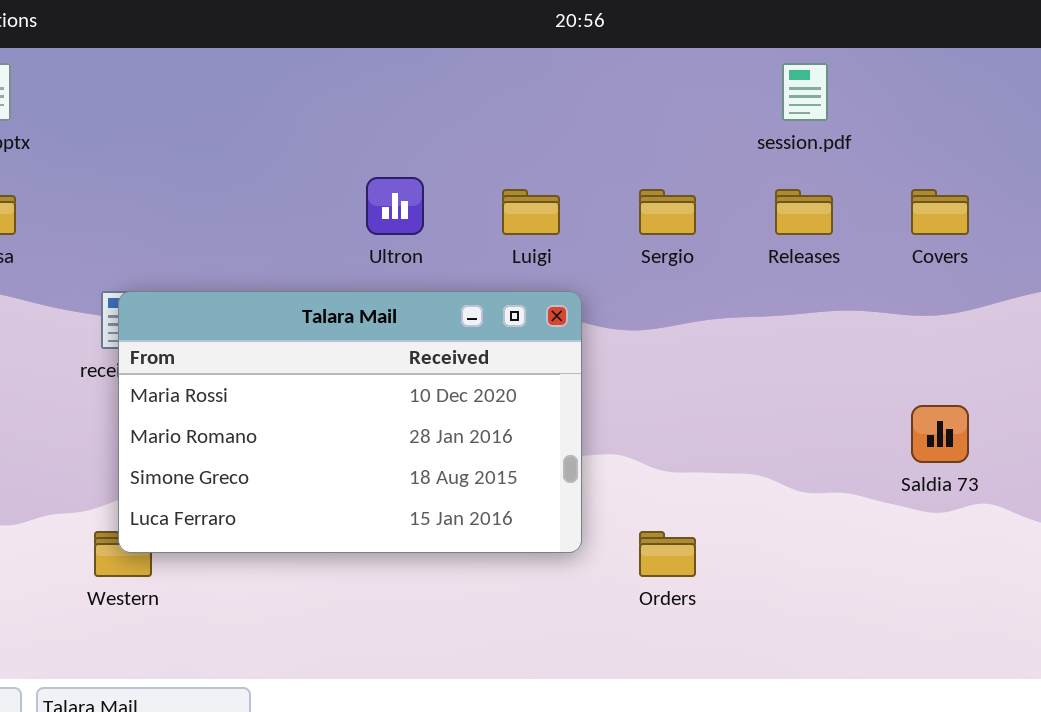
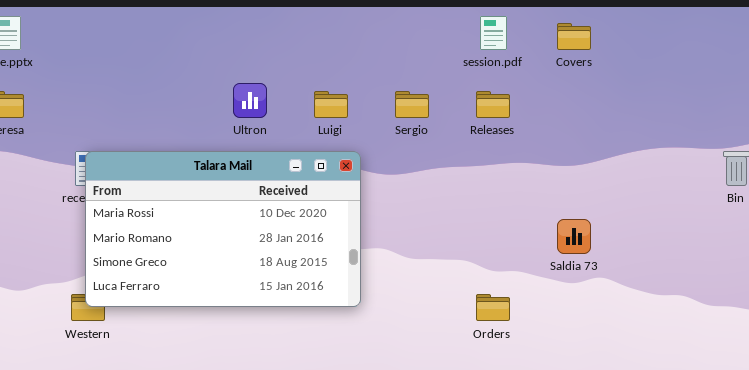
Covers: [911,189,969,235] -> [557,23,591,50], moved
Orders: [639,531,696,577] -> [476,294,510,321], moved

